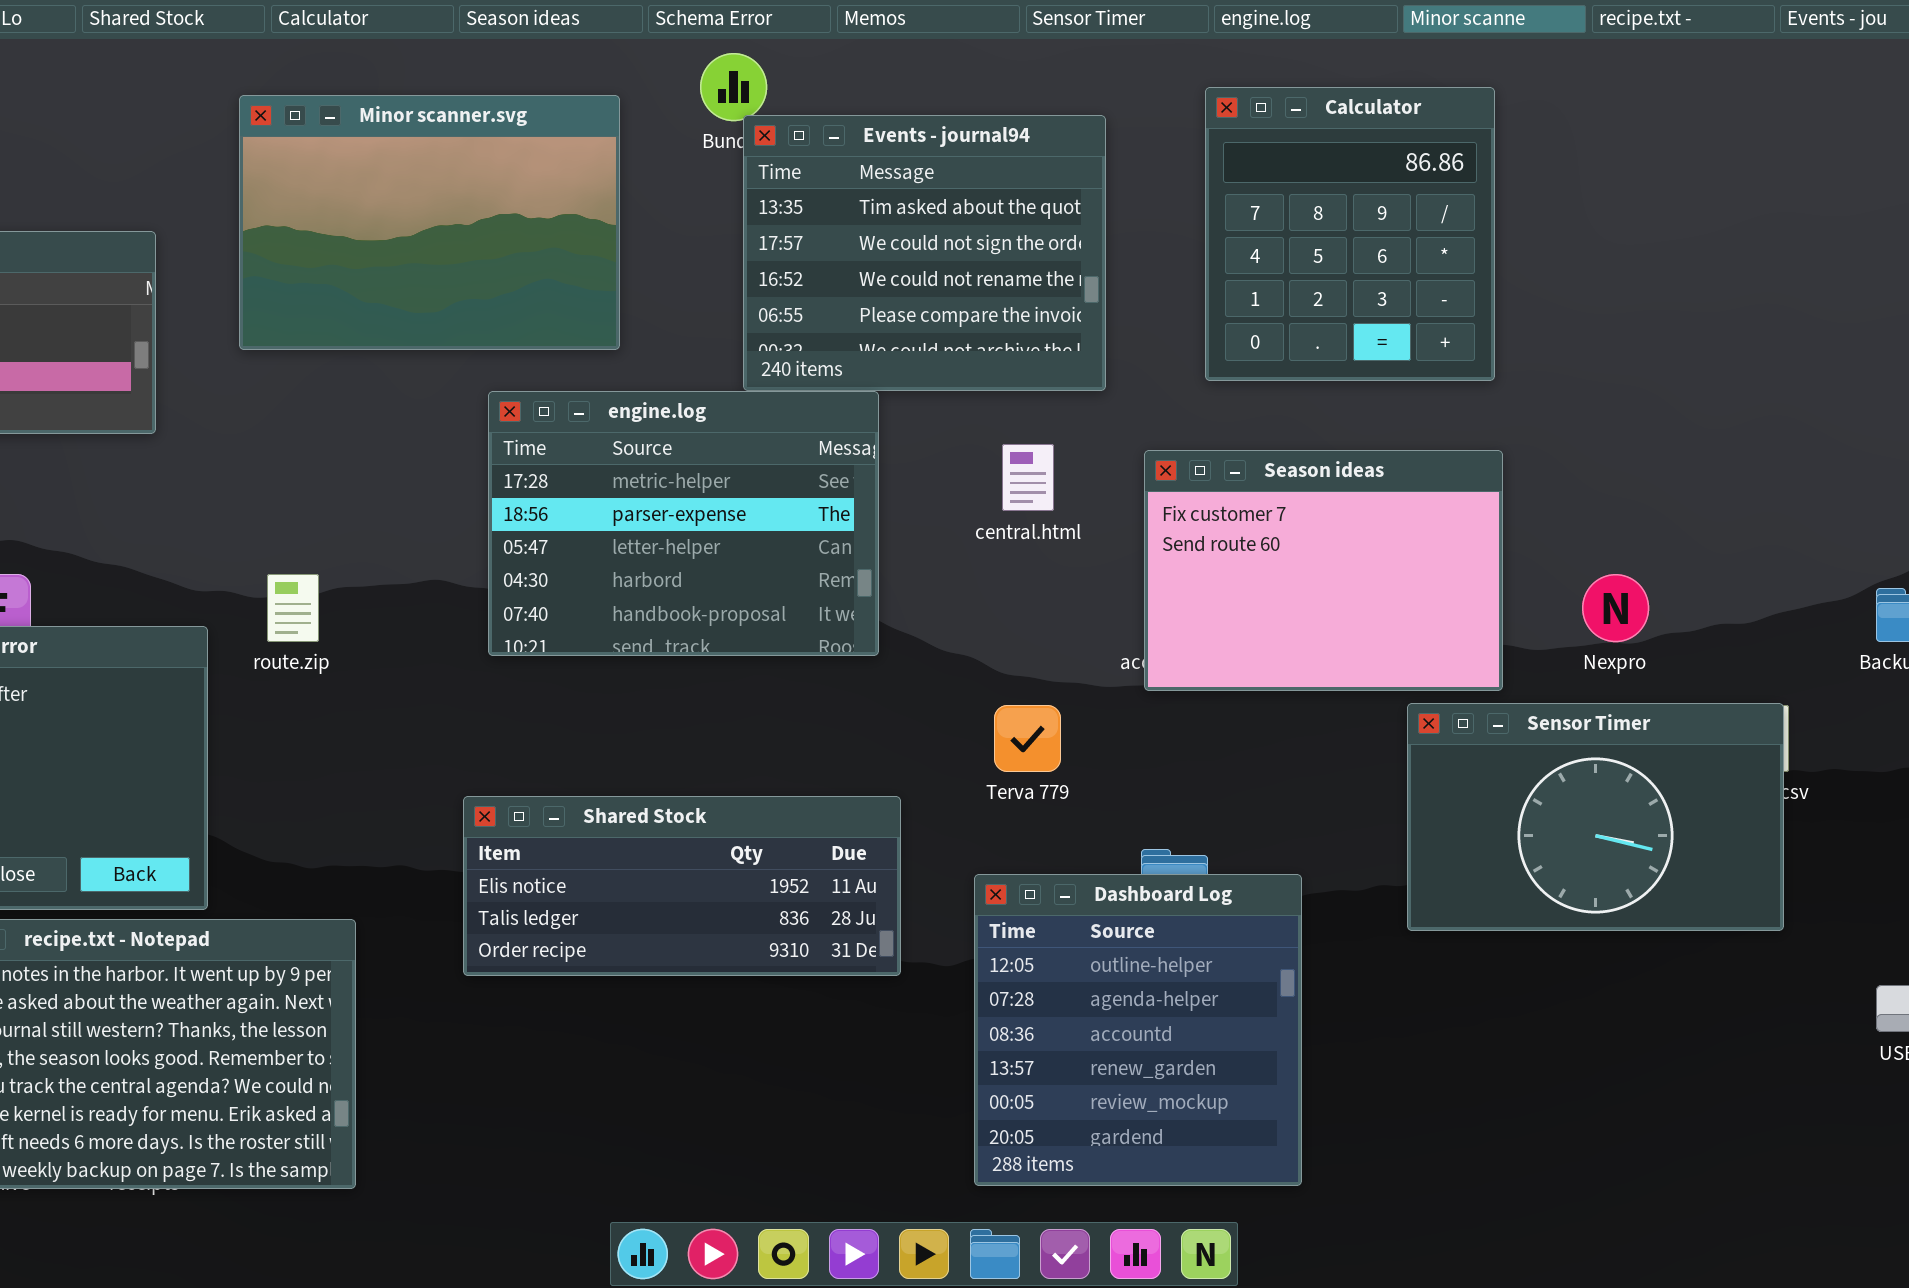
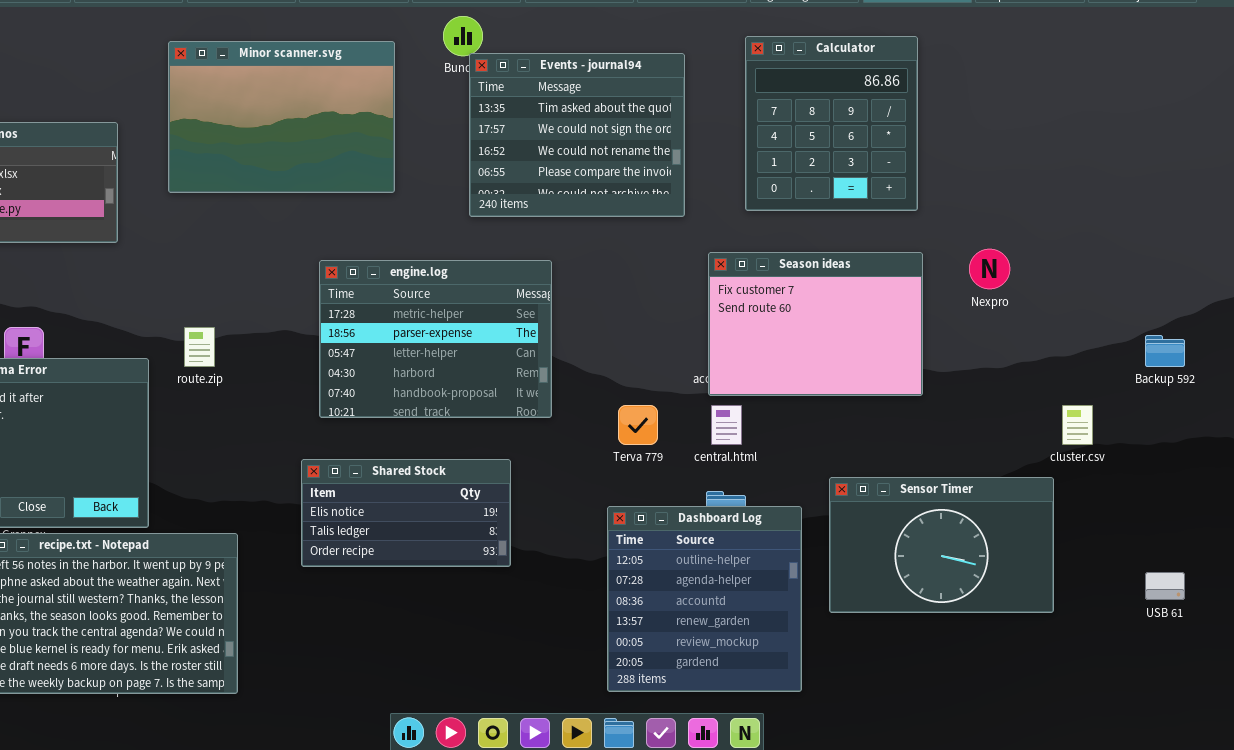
engine.log: [488,391,879,656] -> [319,260,552,418], moved
central.html: [1002,444,1054,511] -> [711,405,742,445], moved
Nexpro: [1582,574,1649,642] -> [969,249,1010,289], moved
Sensor Timer: [1407,703,1784,931] -> [829,477,1054,613], moved
Shared Stock: [463,796,901,976] -> [301,459,511,567], resized

